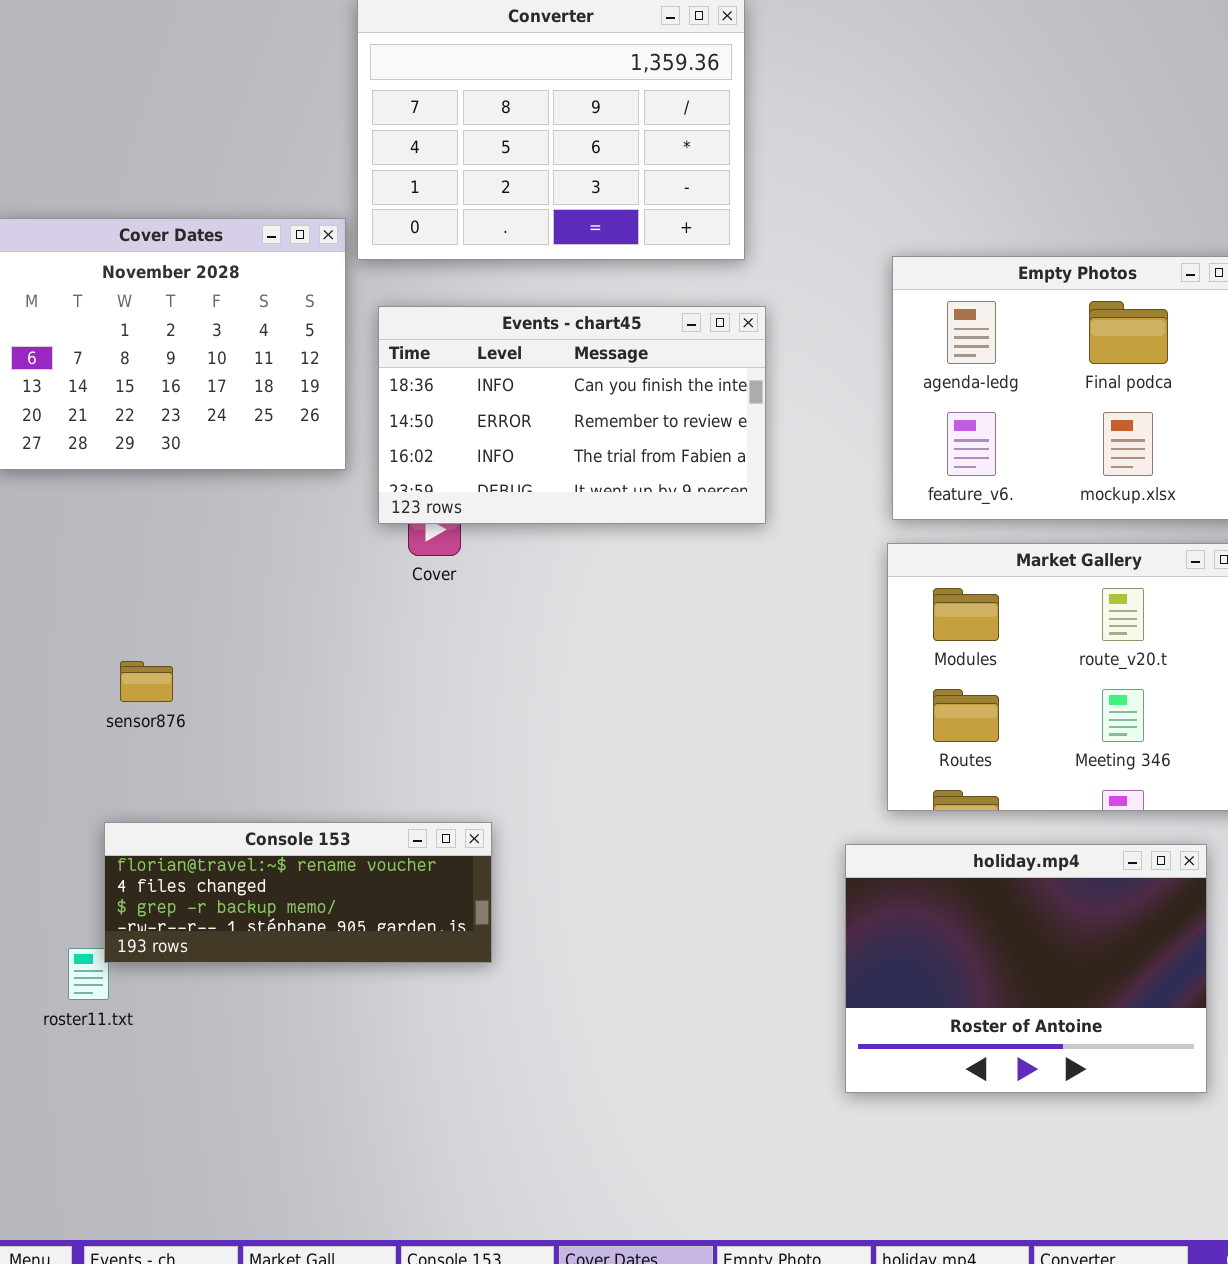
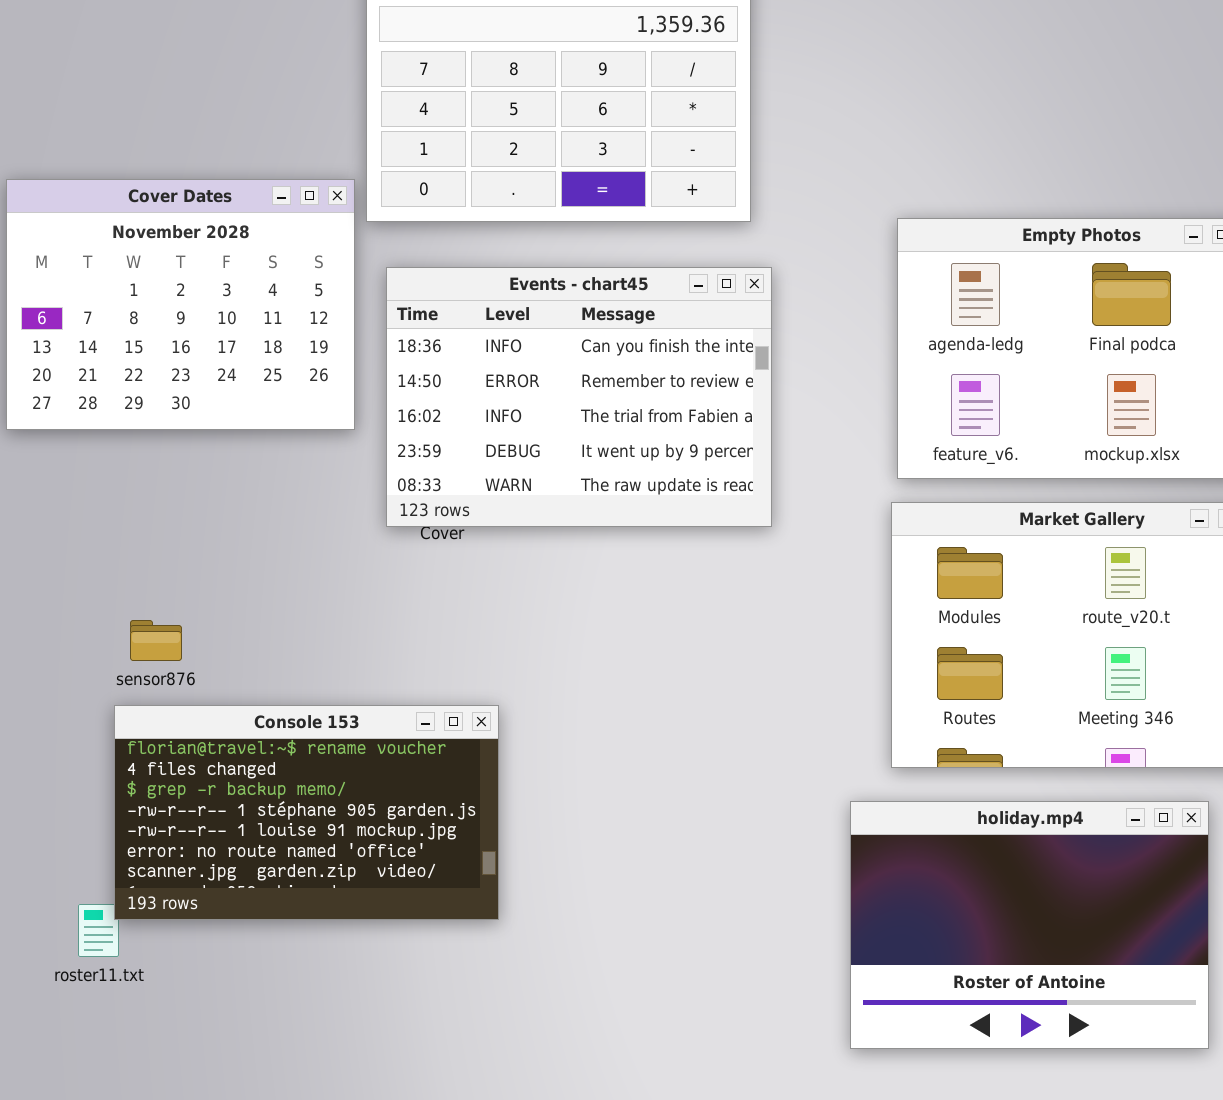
Events - chart45: [378,306,766,524] -> [386,267,772,527], resized
Console 153: [104,822,492,963] -> [114,705,499,920], resized

